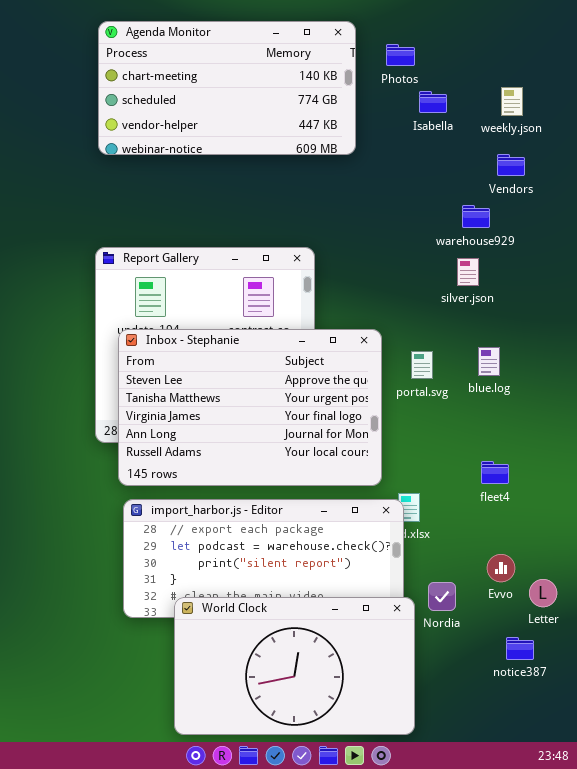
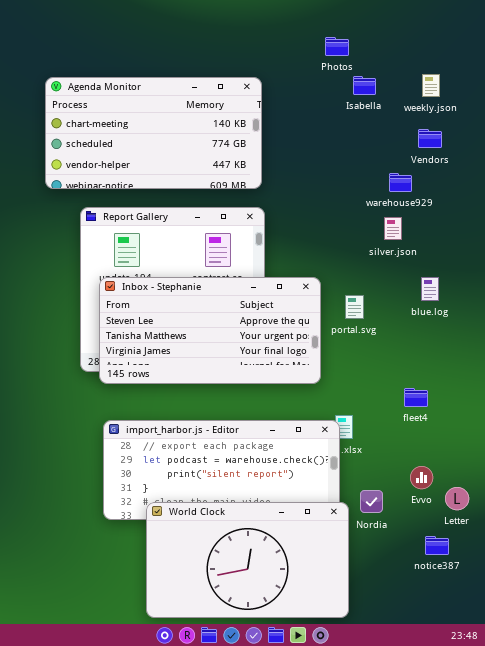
Agenda Monitor: [98,21,356,155] -> [45,77,262,189], moved
Inbox - Stephanie: [118,329,382,486] -> [99,277,321,384], resized
blue.log: [478,347,500,376] -> [421,277,439,301], moved

